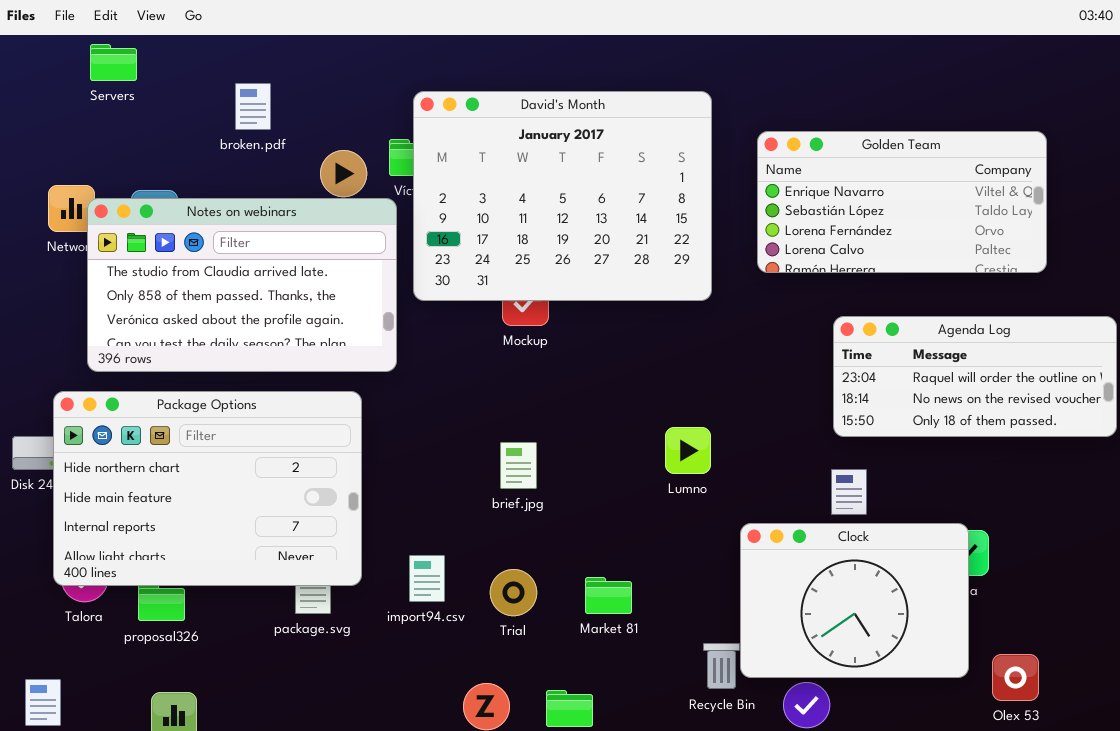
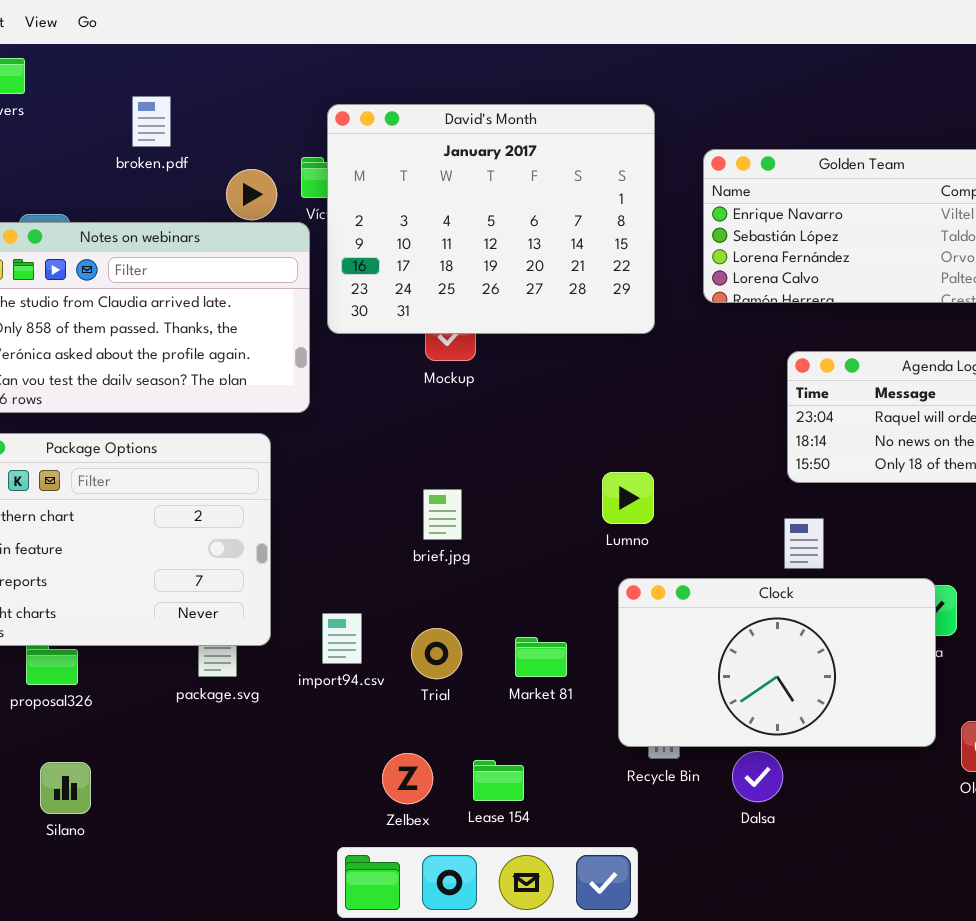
Clock: [740,523,969,678] -> [618,578,936,747], resized

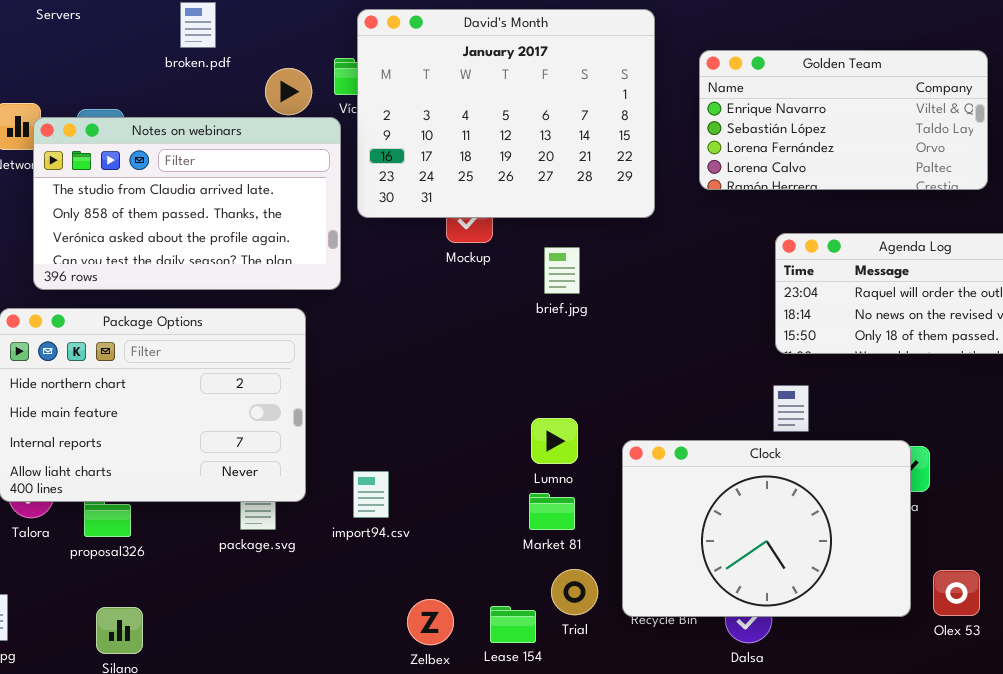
Lumno: [602,472,654,524] -> [531,418,578,464], moved
brief.jpg: [423,489,462,540] -> [544,247,580,294], moved
Clock: [618,578,936,747] -> [622,440,911,617], resized
Trial: [411,628,462,679] -> [551,569,598,615], moved

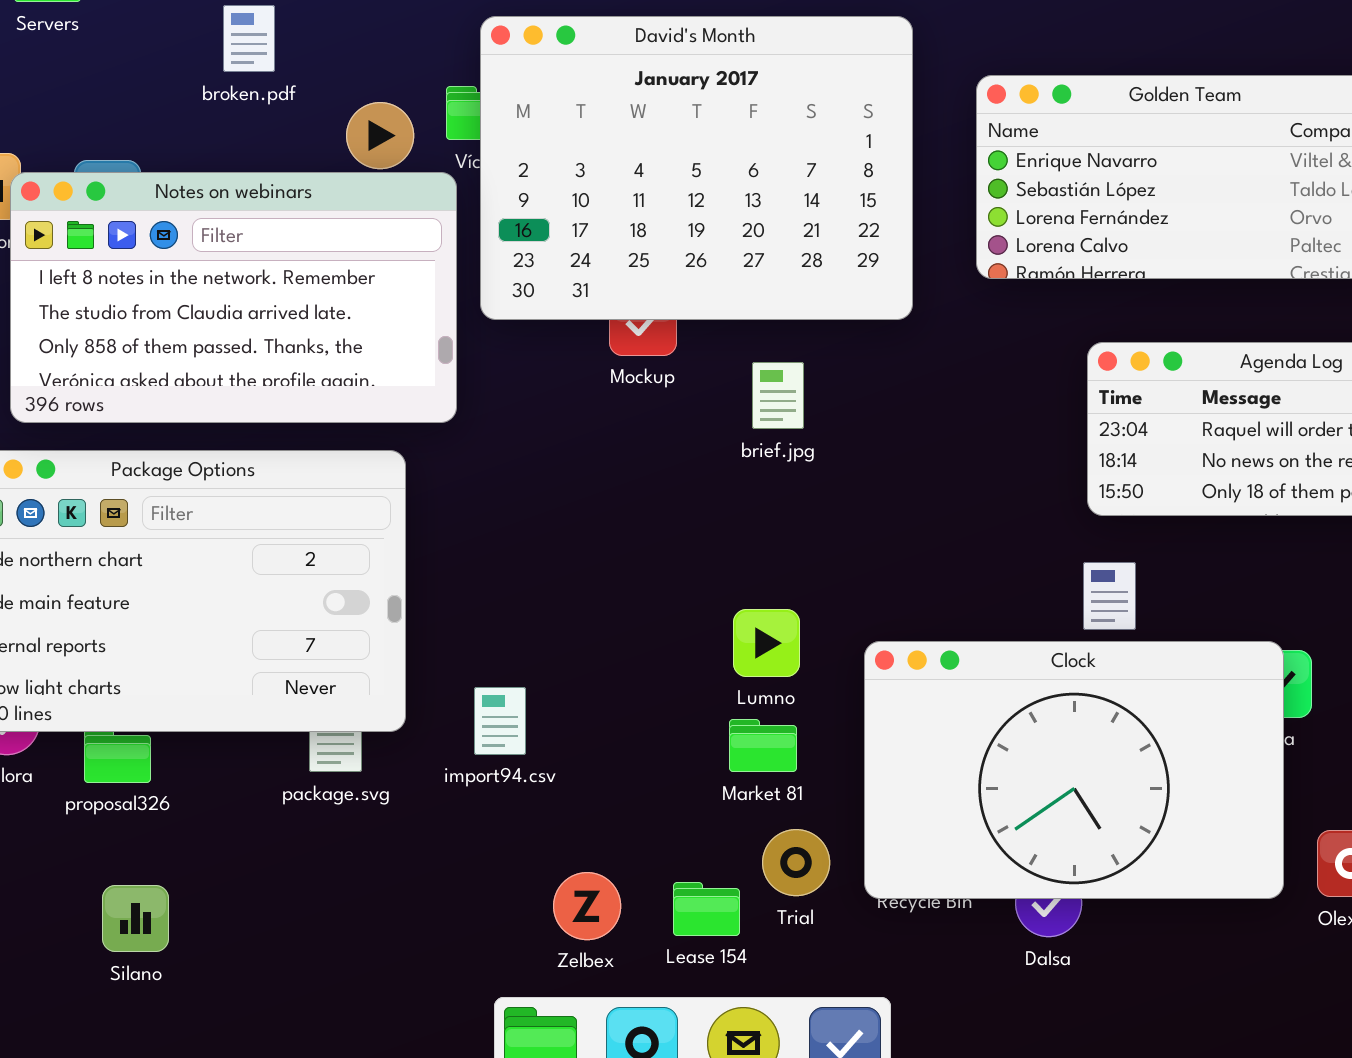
Notes on webinars: [33,117,341,290] -> [10,172,457,423], scrolled up 1 row

